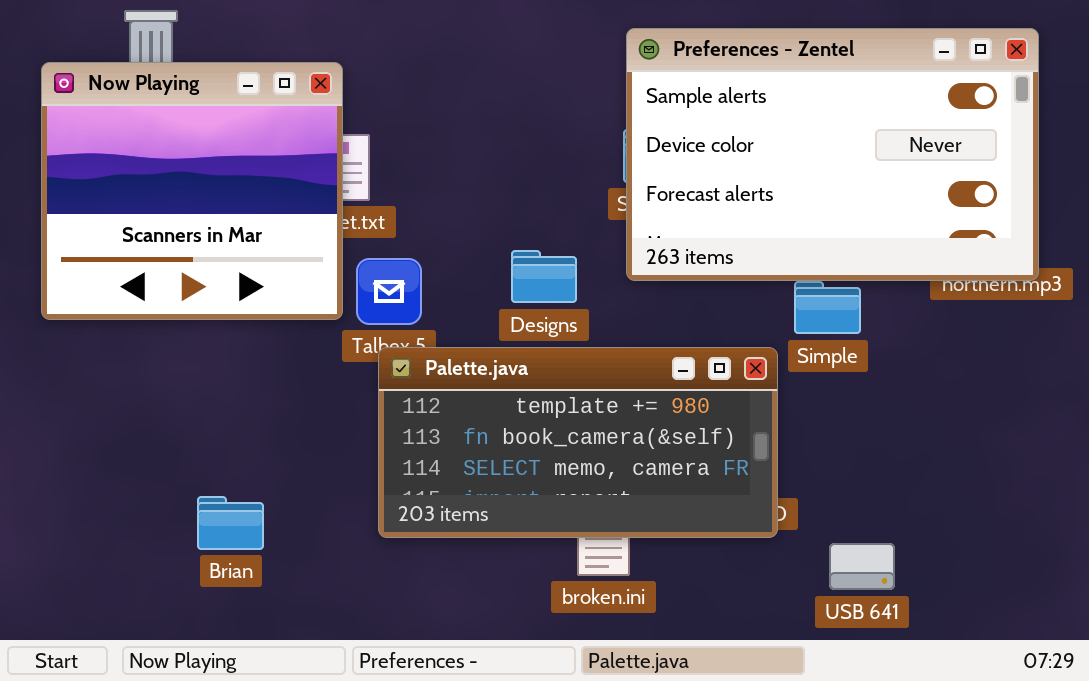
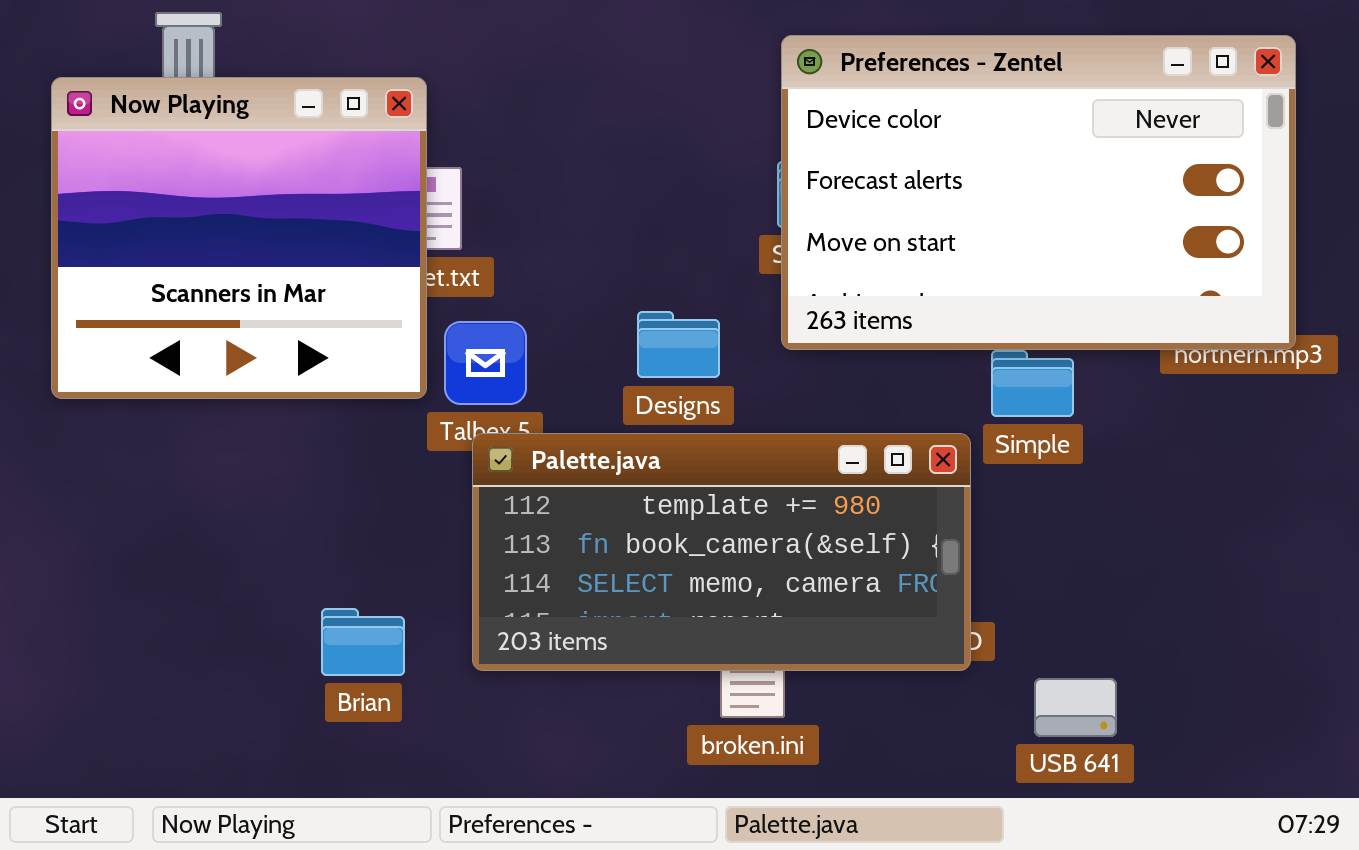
Preferences - Zentel: [626,28,1039,281] -> [781,35,1296,350], scrolled down 1 row
Brian: [197,496,264,550] -> [321,608,405,676], moved

